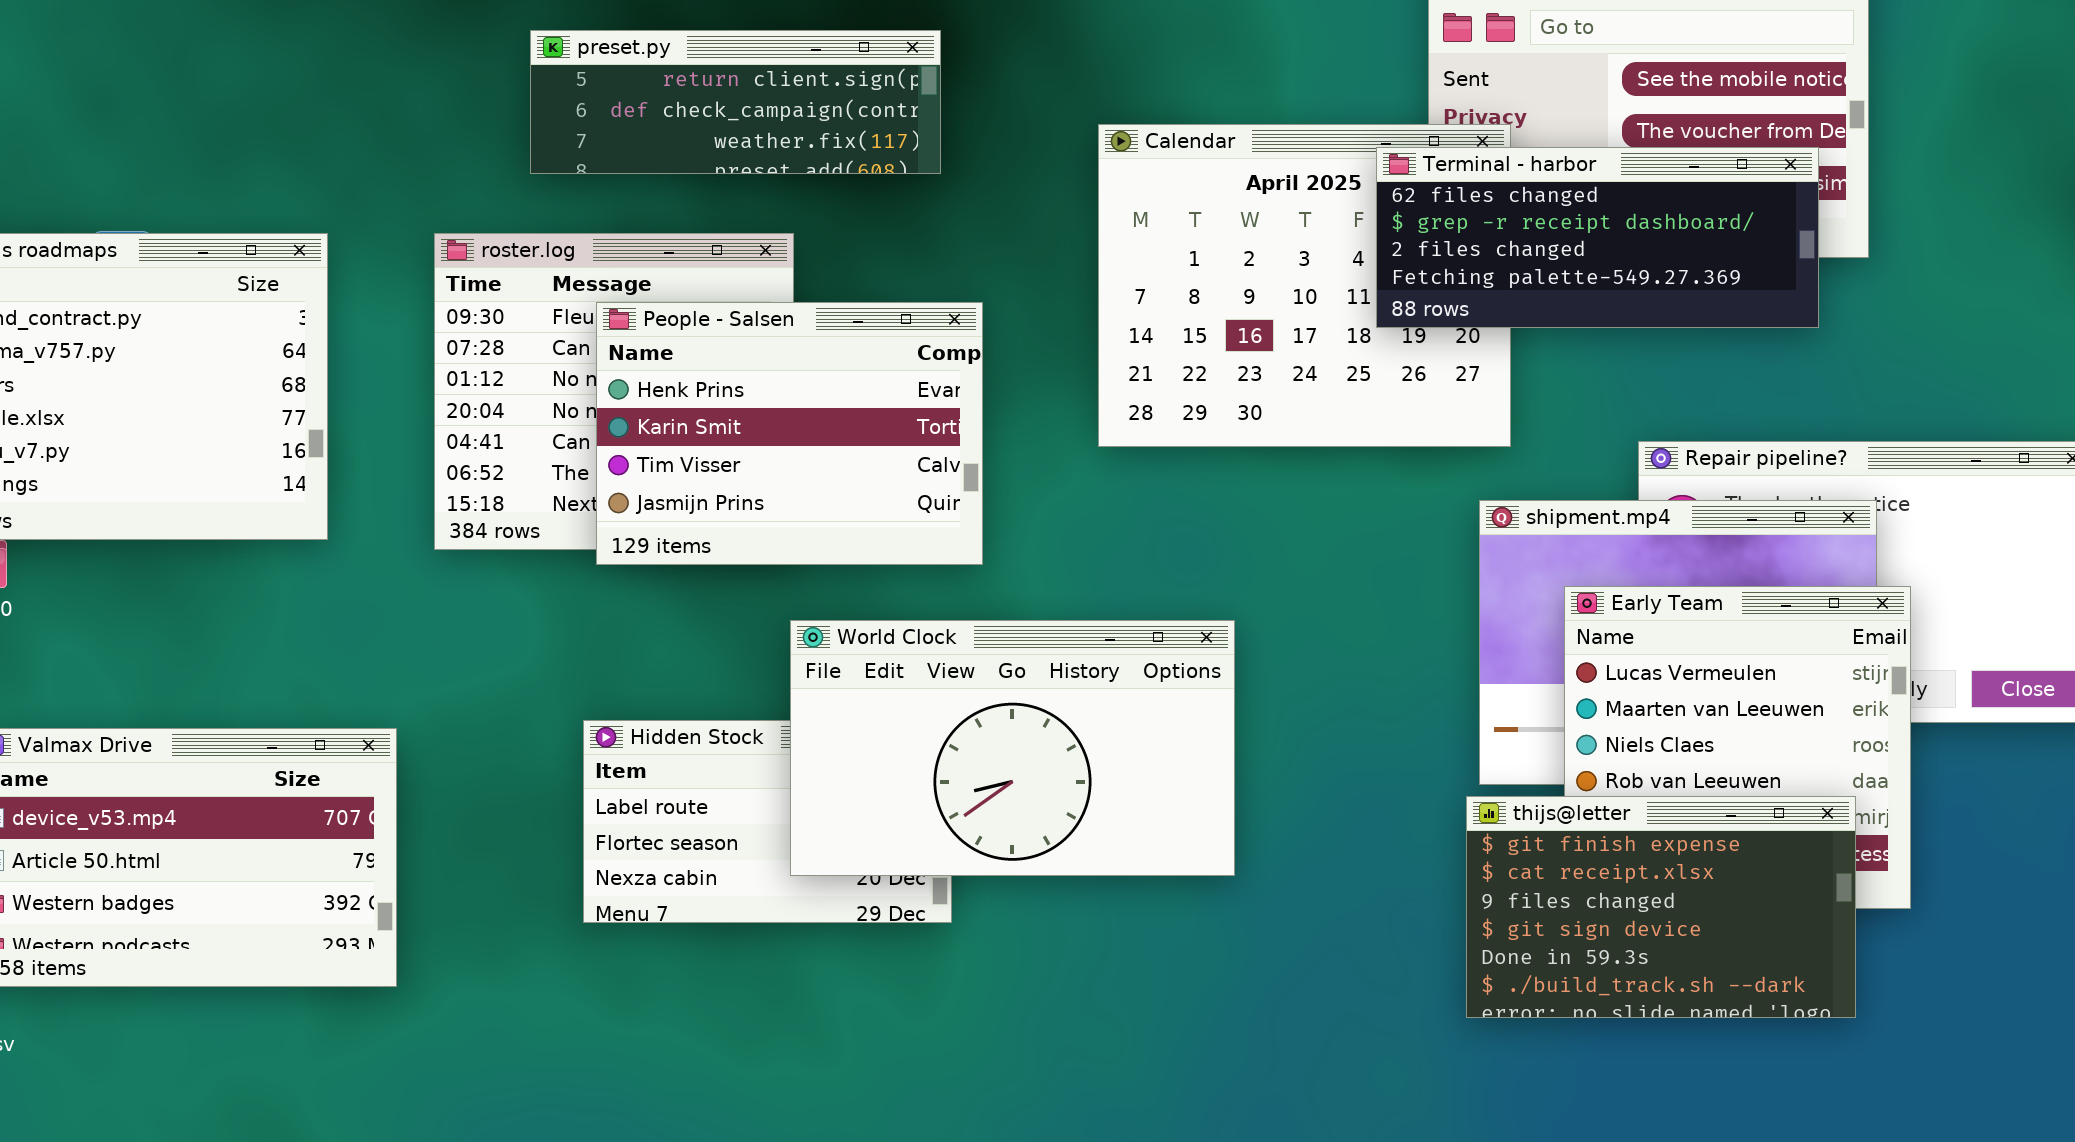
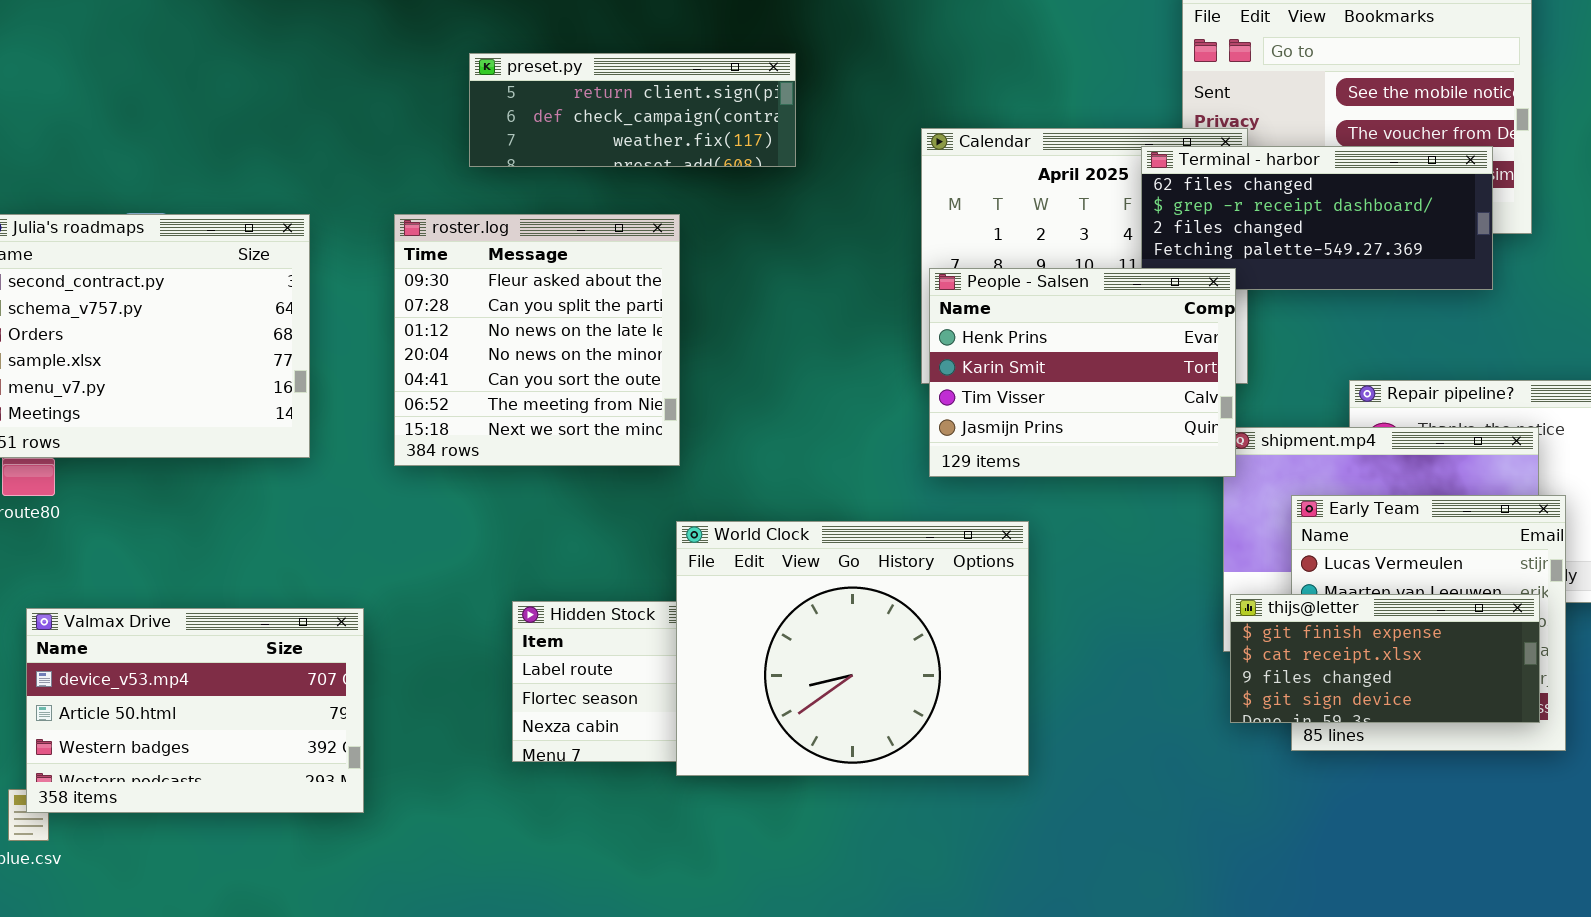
People - Salsen: [596,302,983,565] -> [929,268,1236,477], moved
World Clock: [790,620,1235,876] -> [676,521,1029,776], resized
thijs@letter: [1466,796,1856,1018] -> [1230,594,1540,723], moved, resized

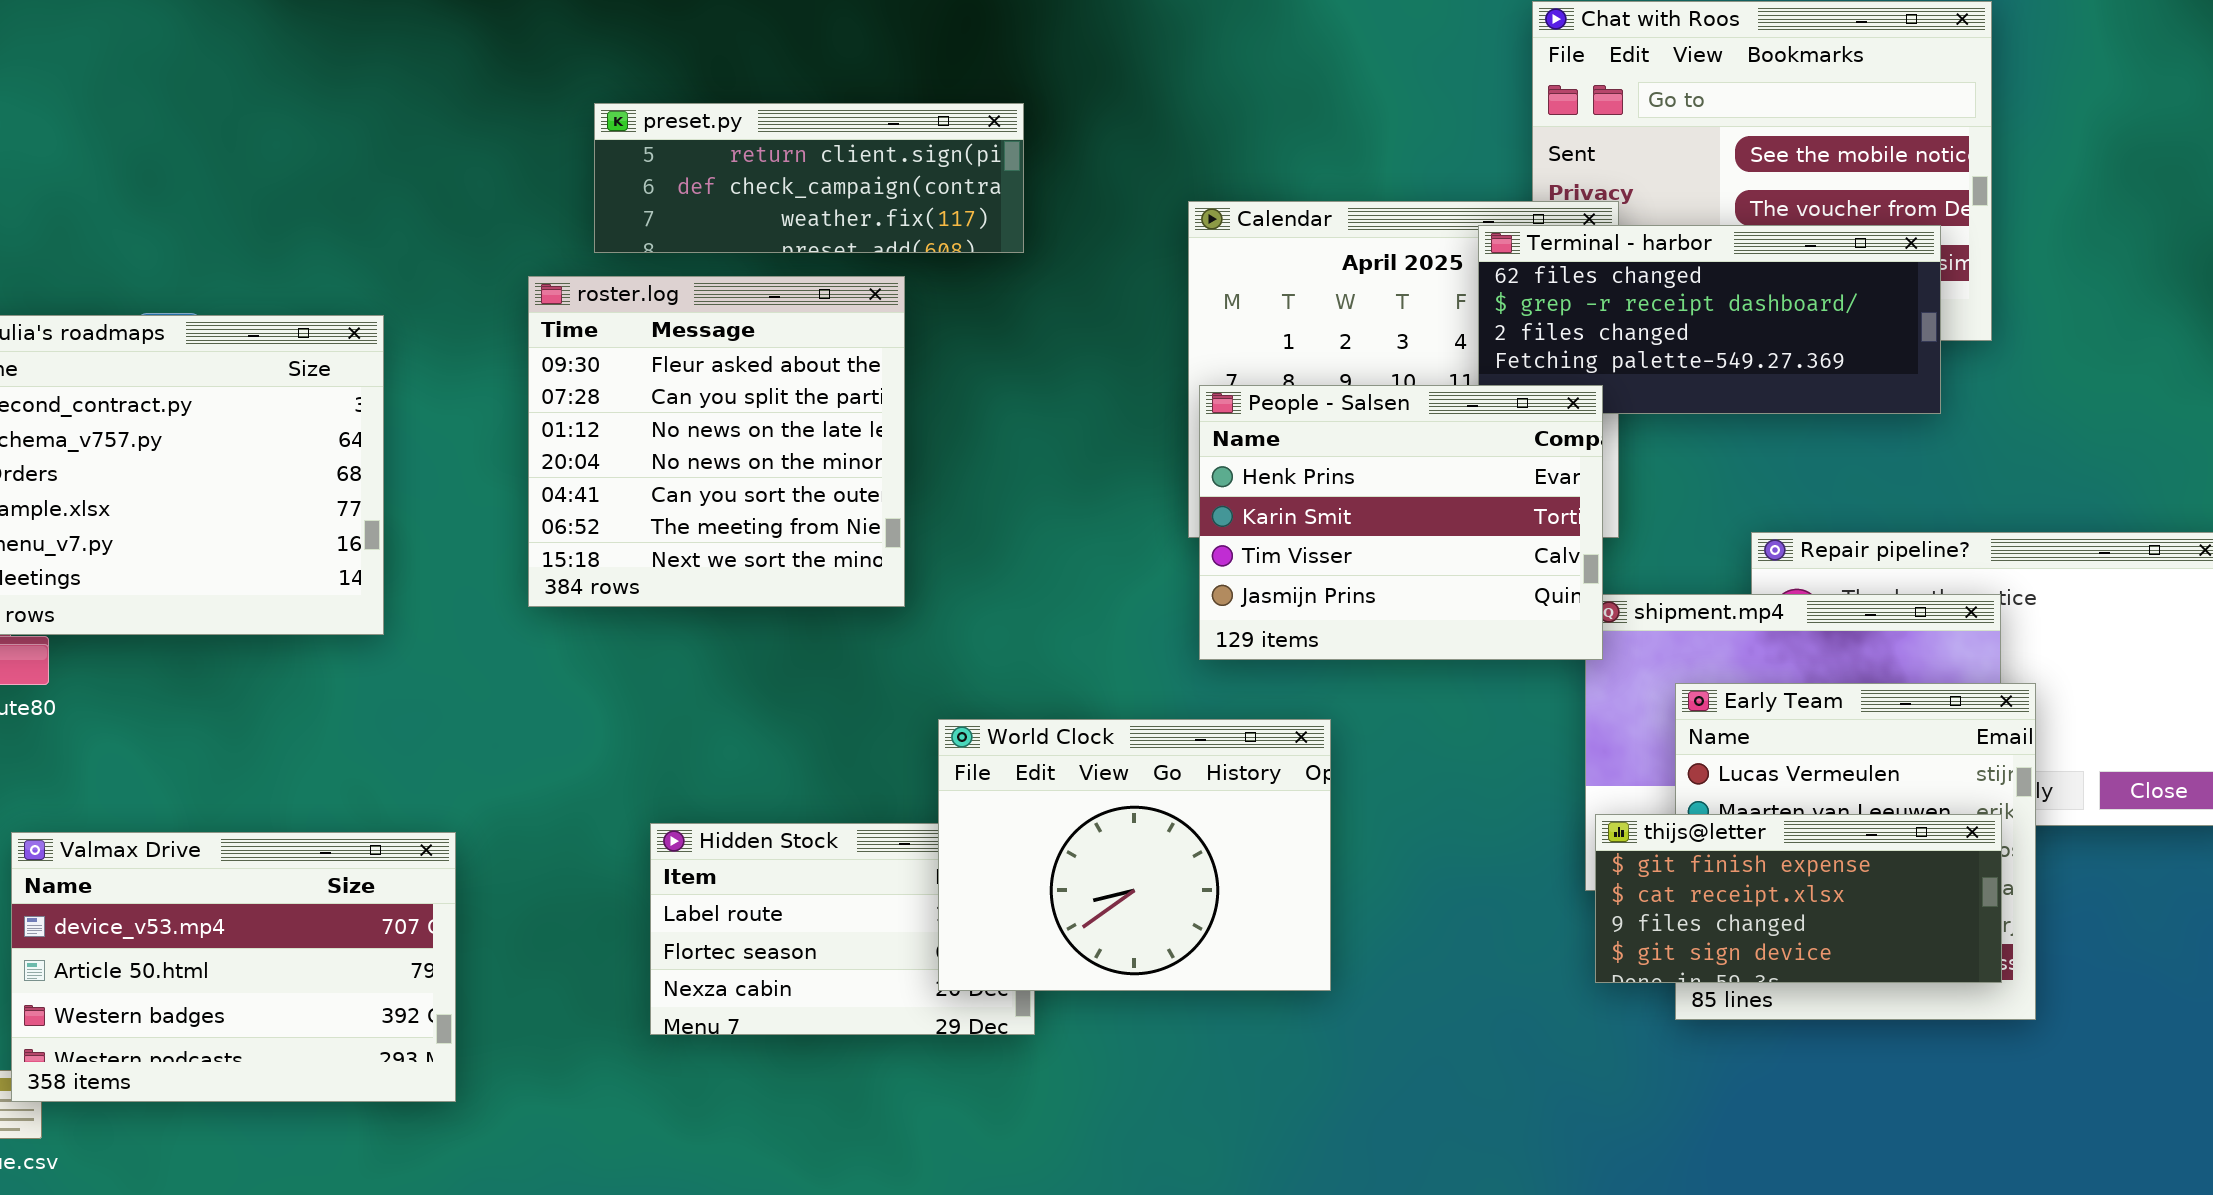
roster.log: [394,214,680,466] -> [528,276,905,607], moved
World Clock: [676,521,1029,776] -> [938,719,1331,991], resized

